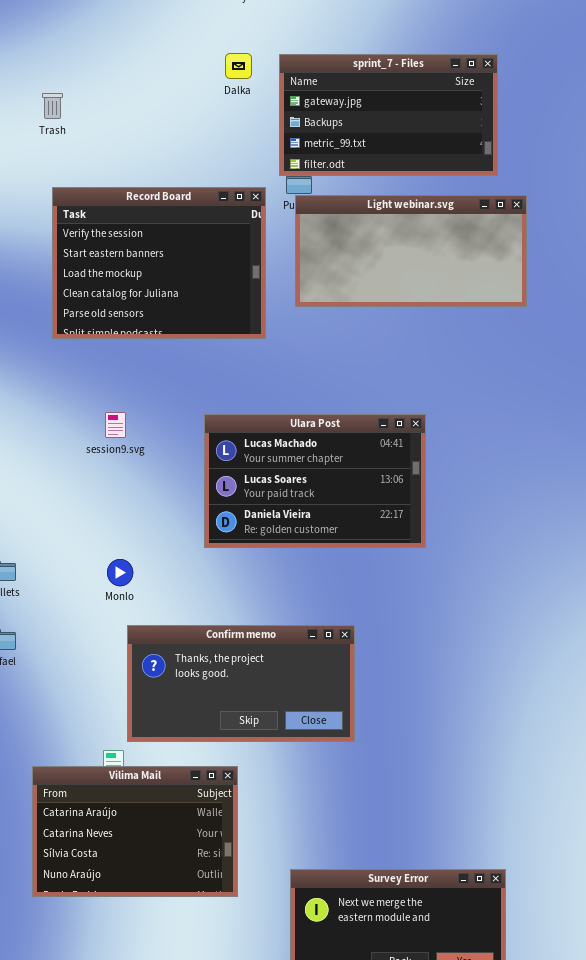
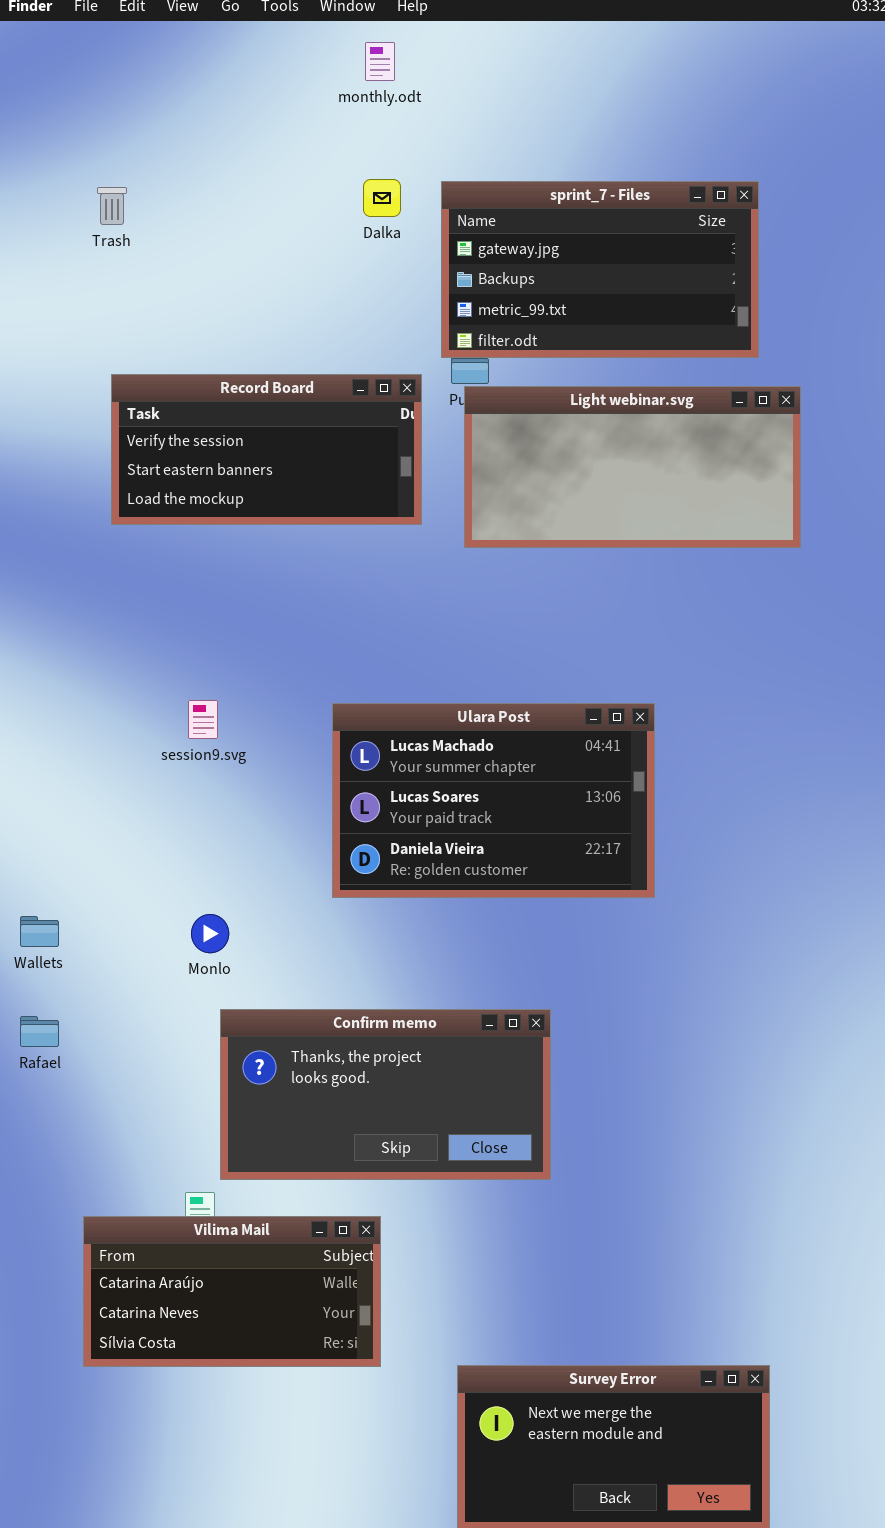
Trash: [42,93,63,119] -> [97,187,127,225], moved
Record Board: [52,187,266,339] -> [111,374,422,525], resized
Vilima Mail: [32,766,238,897] -> [83,1216,381,1367], resized

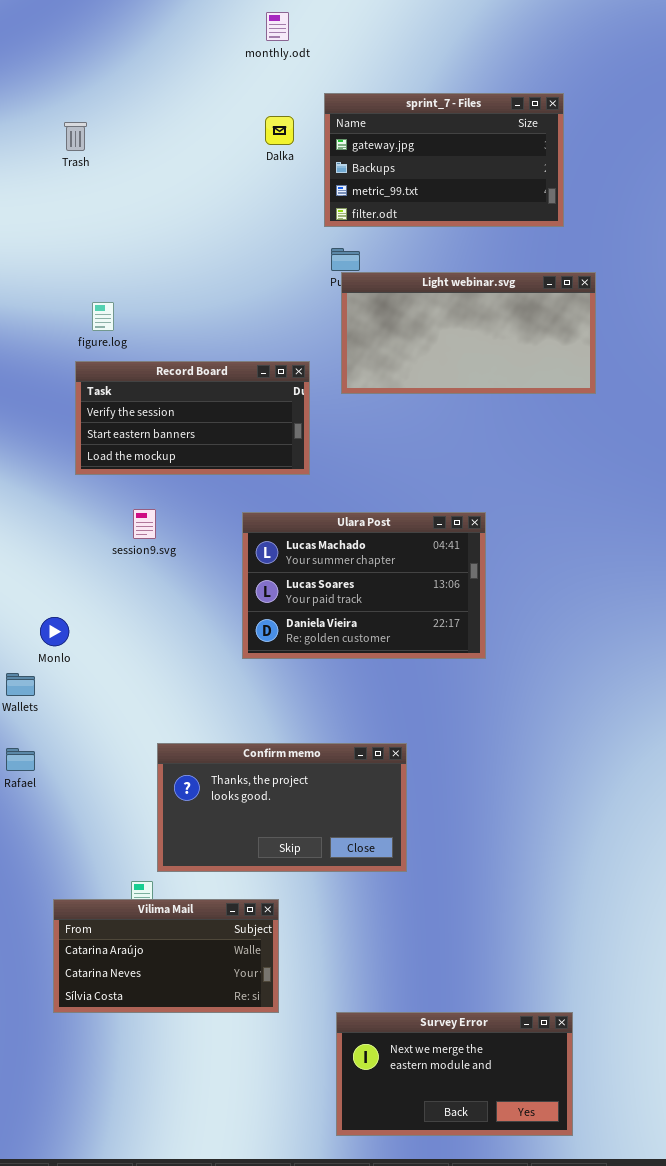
sprint_7 - Files: [441,181,759,358] -> [324,93,564,227], moved
Record Board: [111,374,422,525] -> [75,361,310,475], moved
Monlo: [191,914,229,953] -> [40,617,69,646], moved

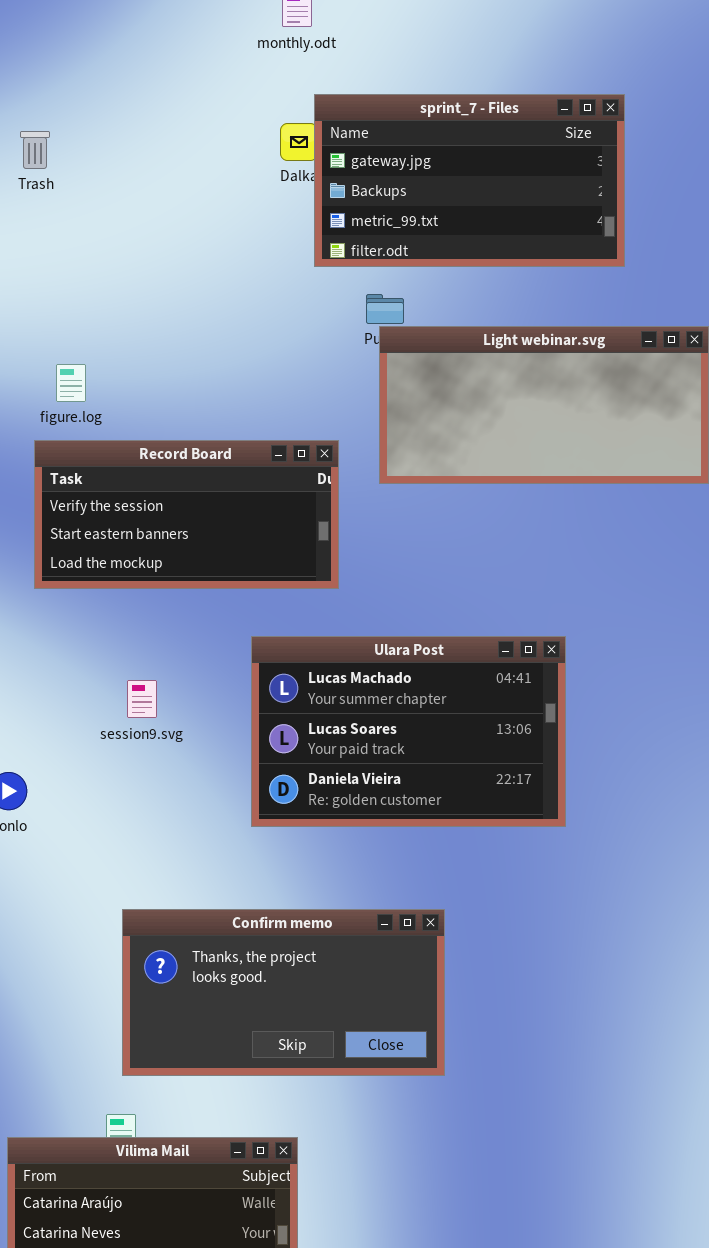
sprint_7 - Files: [324,93,564,227] -> [314,94,625,267], moved
session9.svg: [133,509,156,539] -> [127,680,157,718], moved
Confirm memo: [157,743,407,872] -> [122,909,445,1076], moved

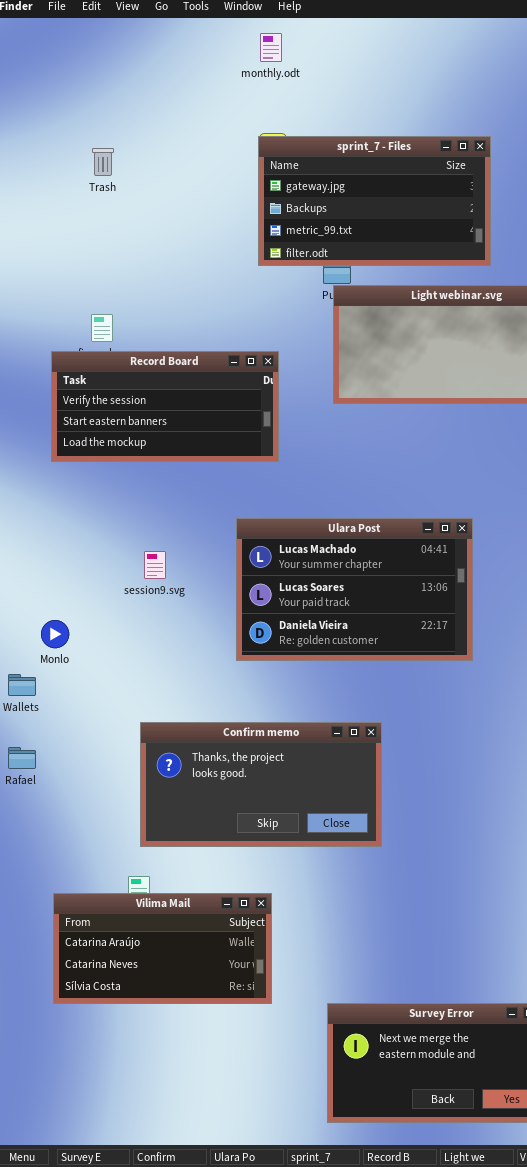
sprint_7 - Files: [314,94,625,267] -> [258,136,491,266], moved
Trash: [20,131,50,169] -> [92,148,114,176], moved
Record Board: [34,440,339,589] -> [51,351,279,462], moved

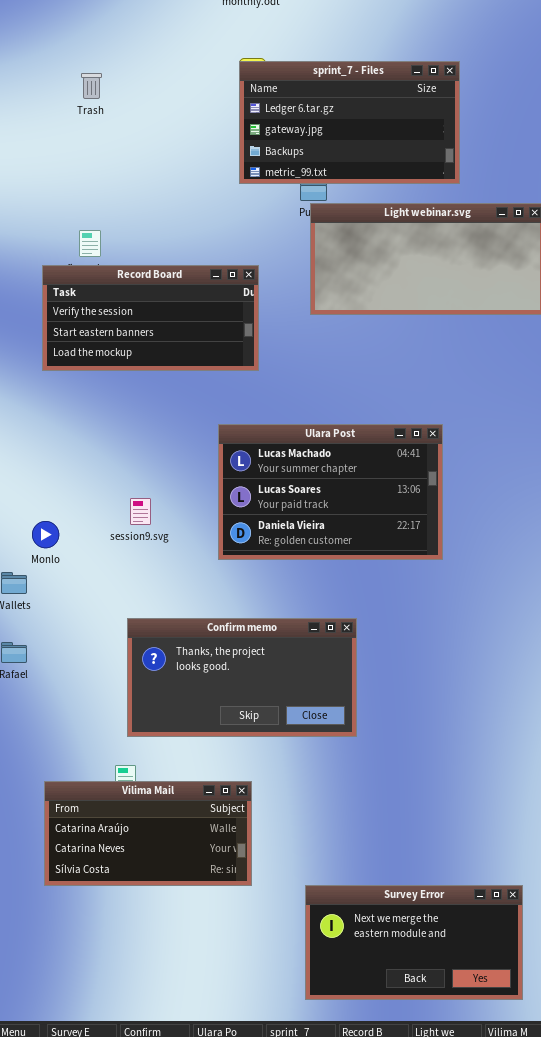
sprint_7 - Files: [258,136,491,266] -> [239,61,460,184], scrolled up 1 row
session9.svg: [144,551,166,579] -> [130,498,151,525], moved

